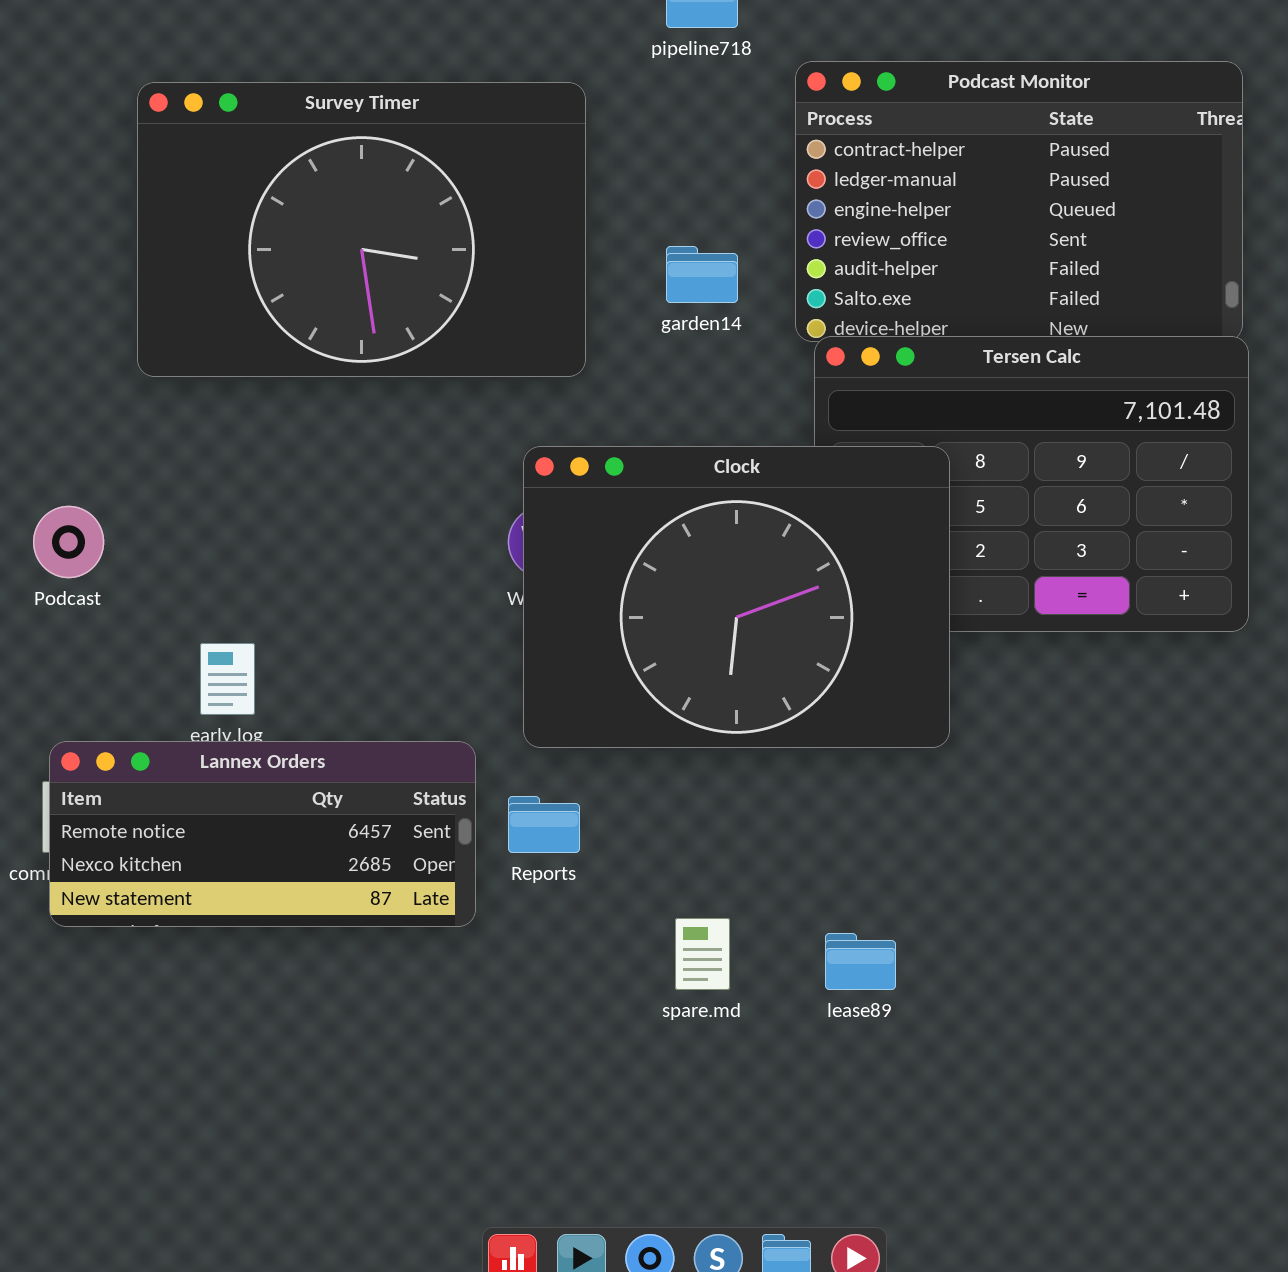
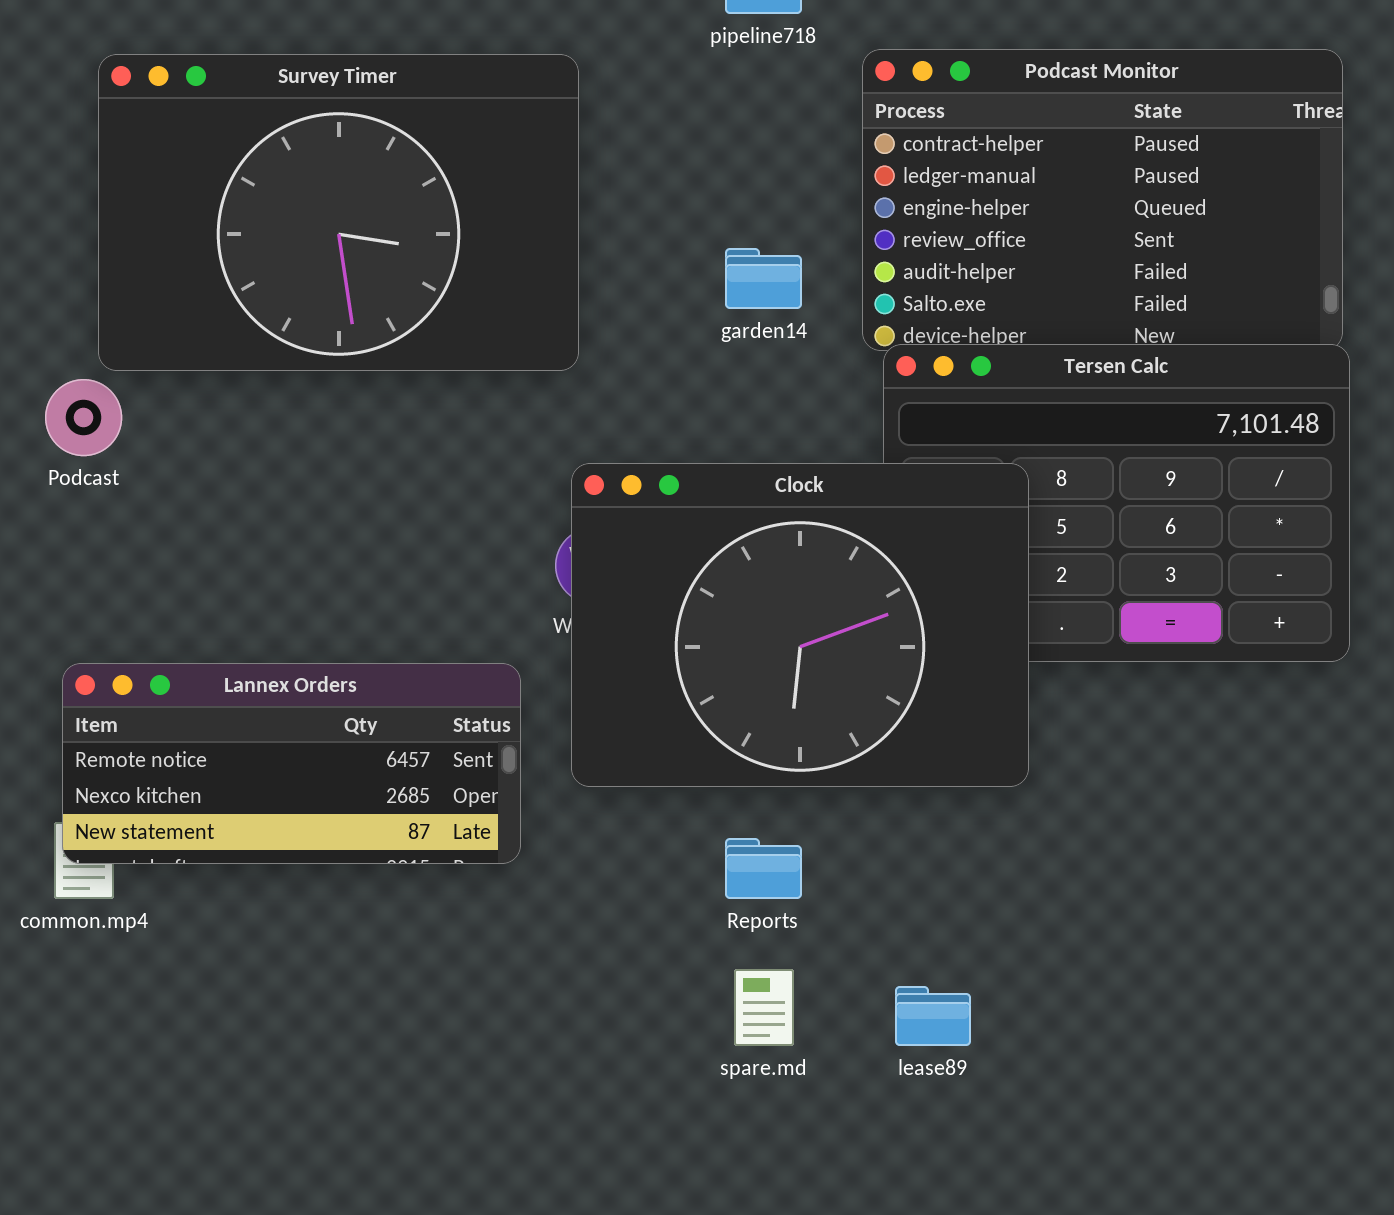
Survey Timer: [137,82,586,377] -> [98,54,579,371], moved
Podcast: [33,506,104,578] -> [45,379,122,456], moved
Lannex Orders: [49,741,476,927] -> [62,663,521,864], moved
Reports: [508,796,580,853] -> [725,838,802,899], moved

